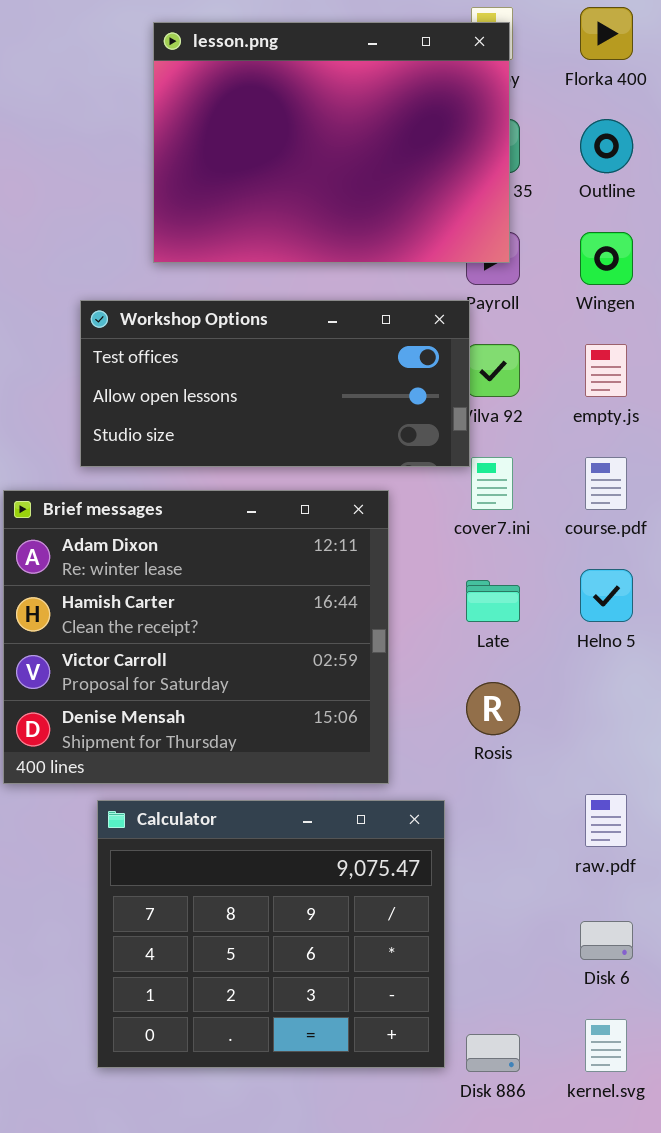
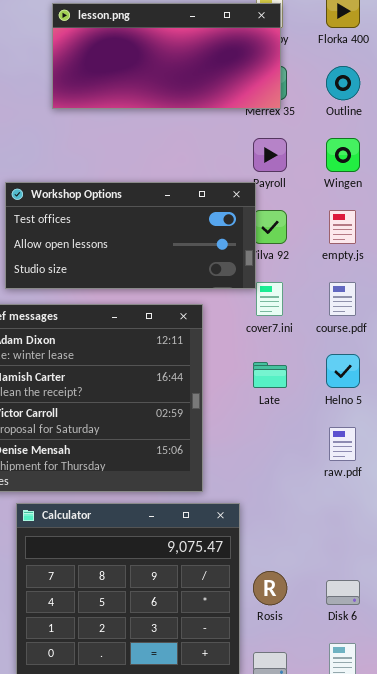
lesson.png: [153,22,510,263] -> [52,3,281,109], resized
Rosis: [466,682,520,735] -> [253,571,287,605], moved
raw.pdf: [585,794,627,847] -> [329,427,356,461], moved

